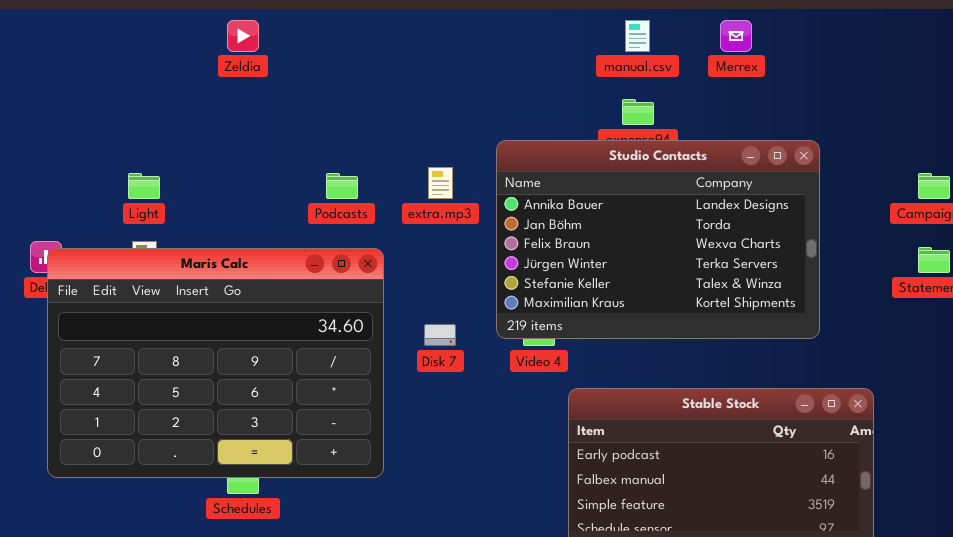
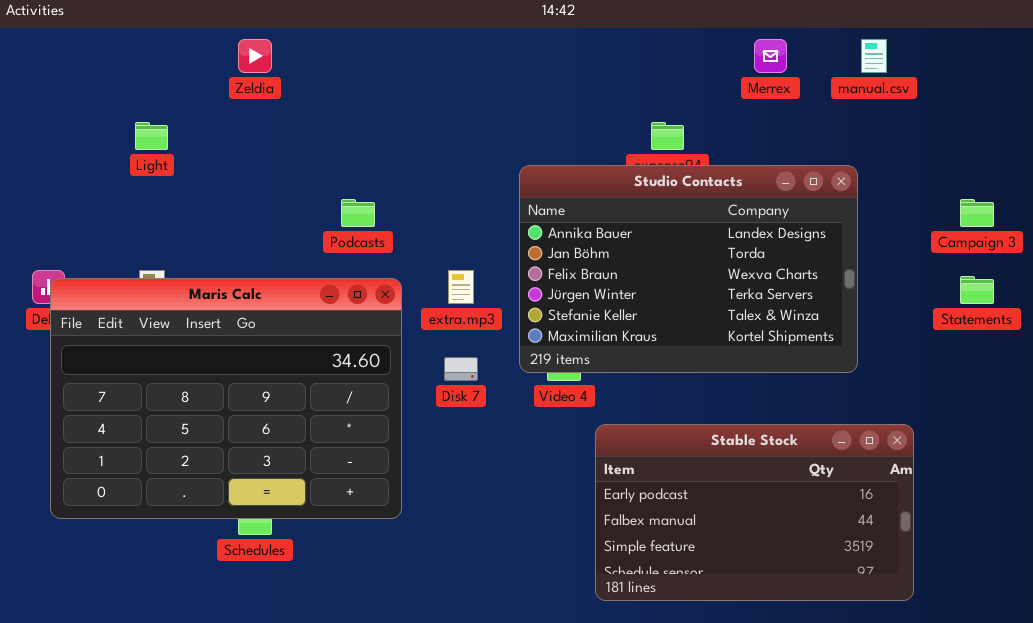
manual.csv: [625,20,650,52] -> [861,39,887,73], moved
extra.mp3: [428,167,453,199] -> [448,270,474,304], moved
Light: [128,173,160,199] -> [135,122,168,150], moved

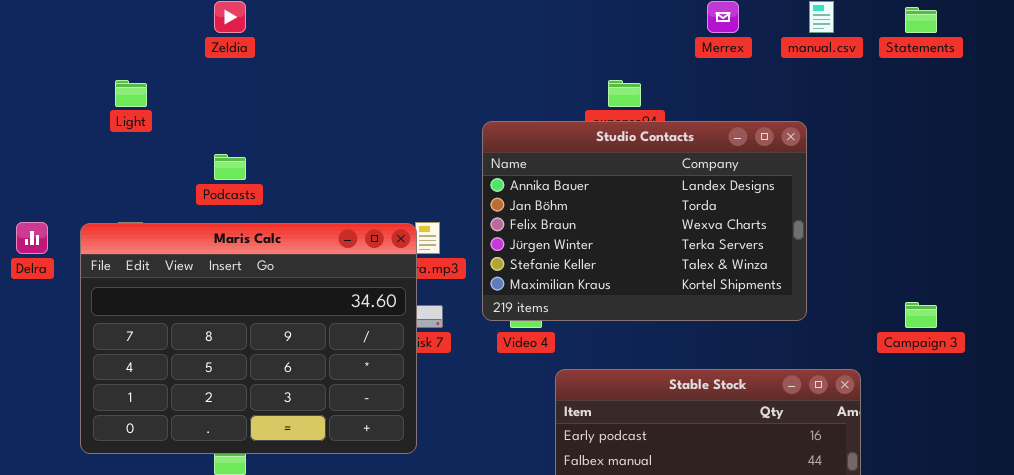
Podcasts: [341,199,375,227] -> [214,154,246,180], moved
Campaign 3: [960,199,994,227] -> [905,302,937,328], moved
Statements: [960,276,994,304] -> [905,7,937,33], moved
Maris Calc: [50,278,402,519] -> [80,223,417,454], moved

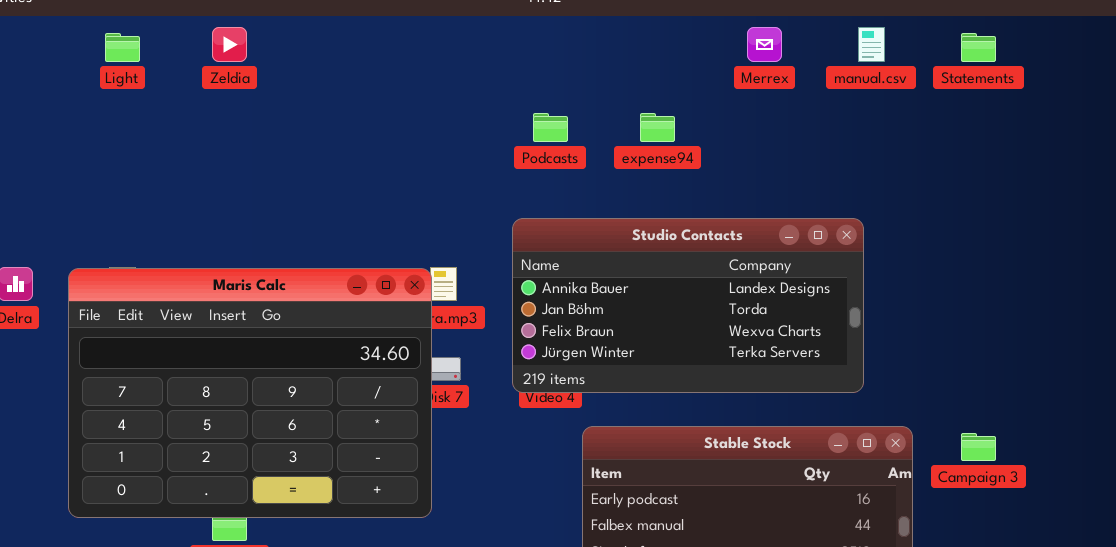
Light: [115,80,147,107] -> [105,33,140,62], moved
Studio Contacts: [482,121,807,321] -> [512,218,864,393], moved, resized
Podcasts: [214,154,246,180] -> [533,113,568,142], moved
Campaign 3: [905,302,937,328] -> [961,433,996,461], moved

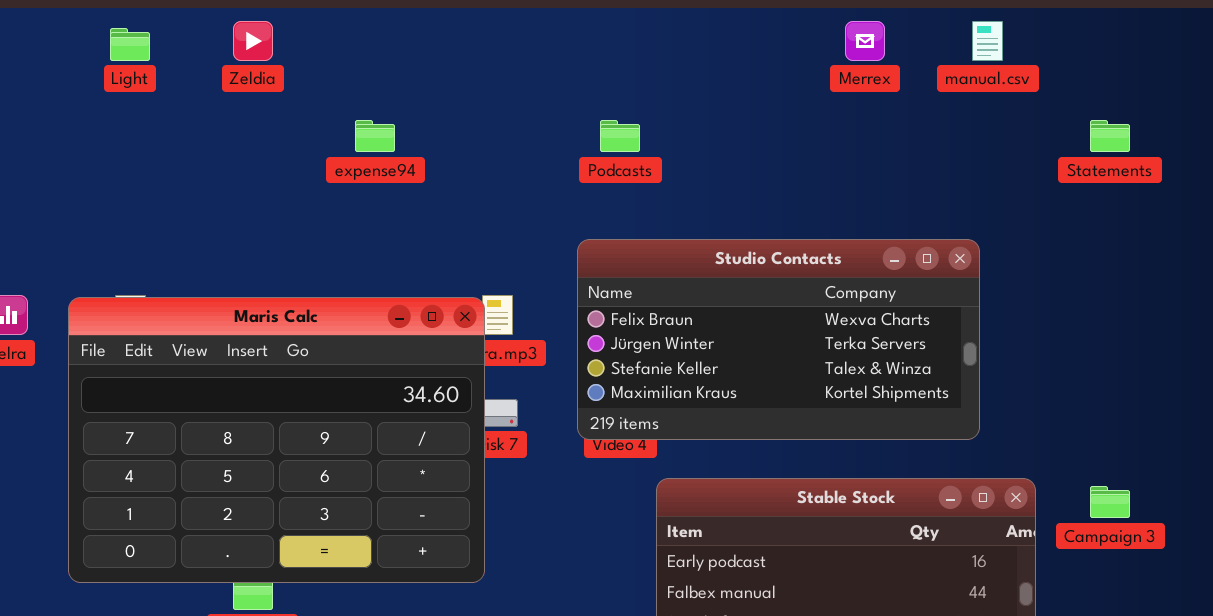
Statements: [961,33,996,62] -> [1090,120,1130,152], moved
expense94: [640,113,675,142] -> [355,120,395,152], moved
Studio Contacts: [512,218,864,393] -> [577,239,980,440], scrolled down 2 rows

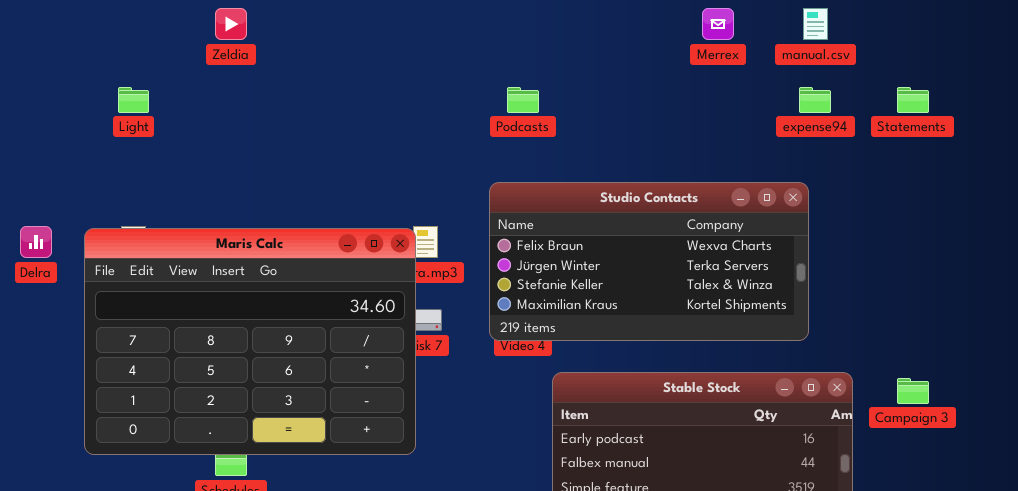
Light: [110,28,150,61] -> [118,87,149,113], moved
expense94: [355,120,395,152] -> [799,87,831,113], moved

